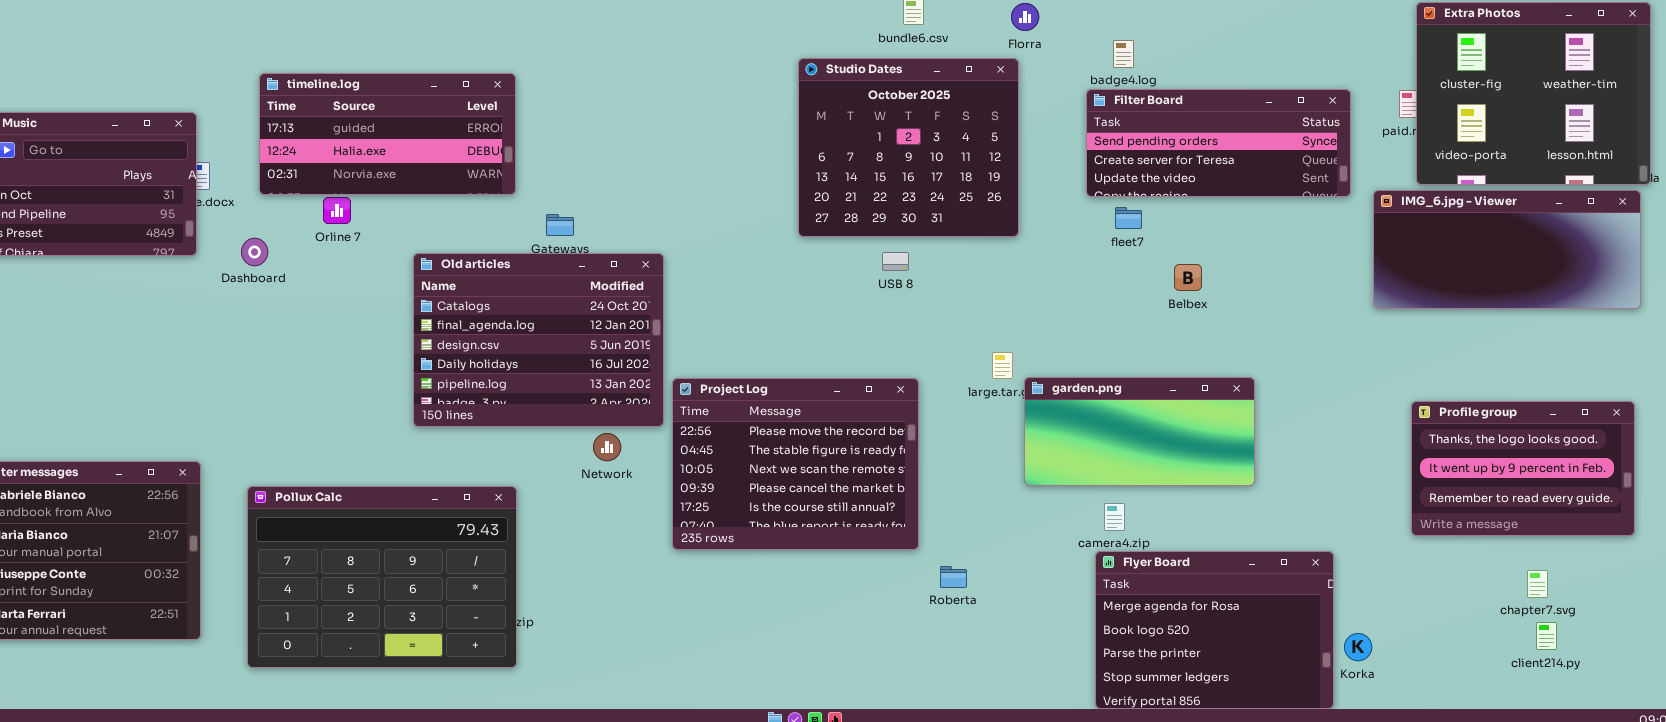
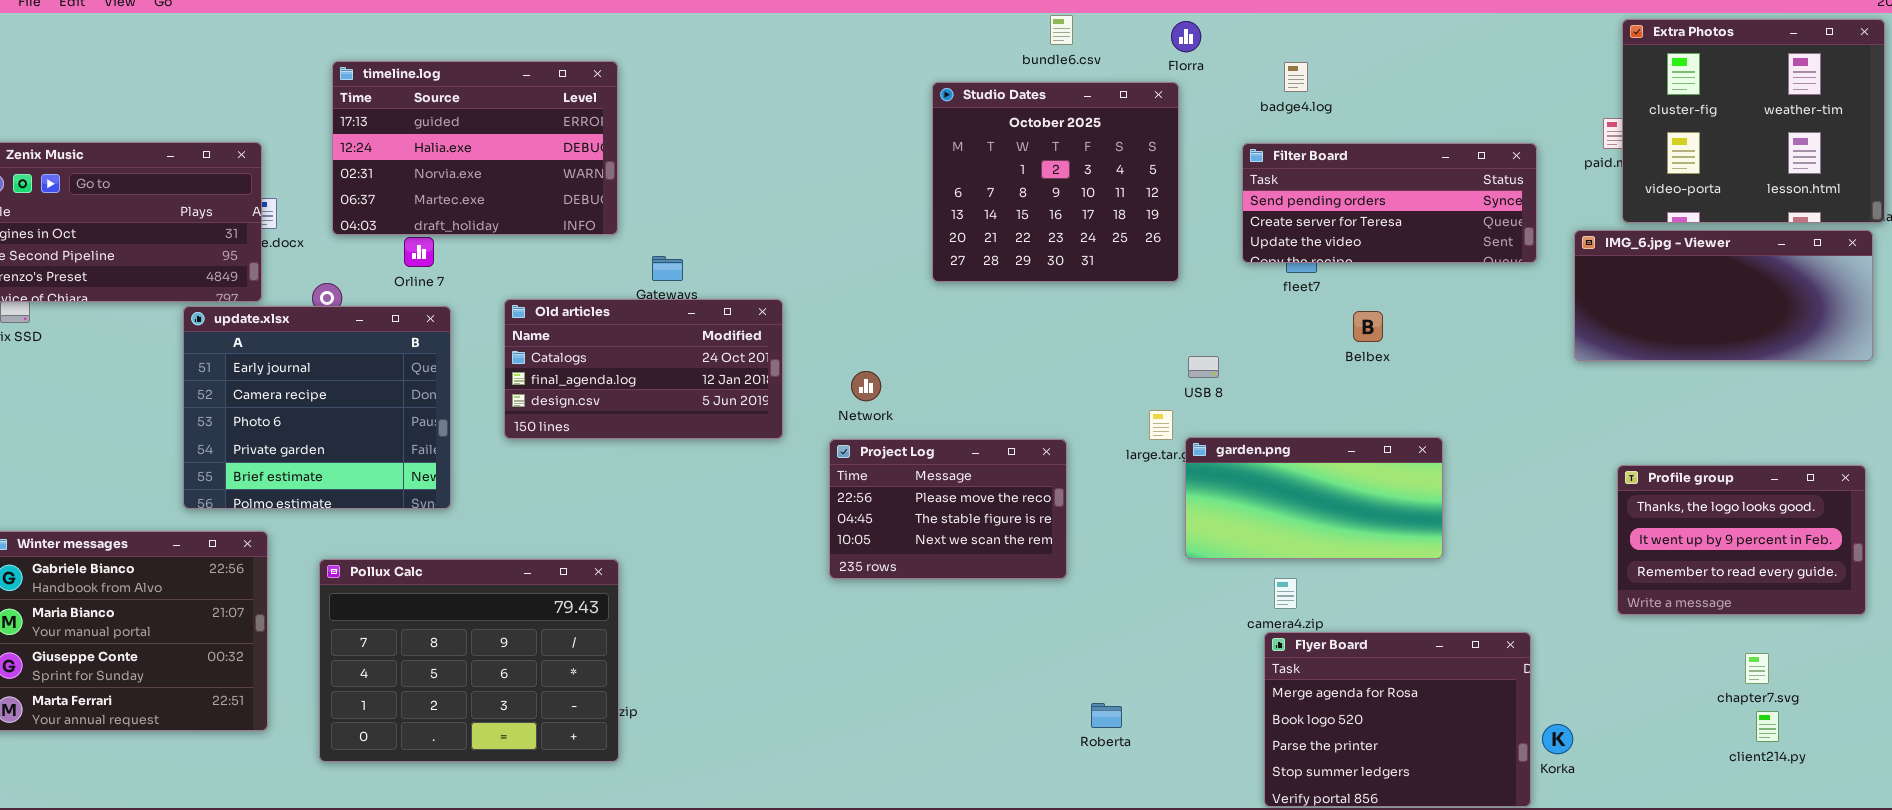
timeline.log: [259,73,516,195] -> [332,61,618,235], resized
Filter Board: [1086,89,1351,197] -> [1242,143,1537,263], moved
USB 8: [882,252,909,271] -> [1188,356,1219,378], moved
Old articles: [413,253,664,427] -> [504,299,783,439], resized
update.xlsx: none -> [183,306,451,509], opened
Project Log: [672,378,919,550] -> [829,439,1067,579], resized
Network: [593,433,621,461] -> [851,371,881,401], moved
Roberta: [940,566,967,588] -> [1091,703,1122,728], moved

